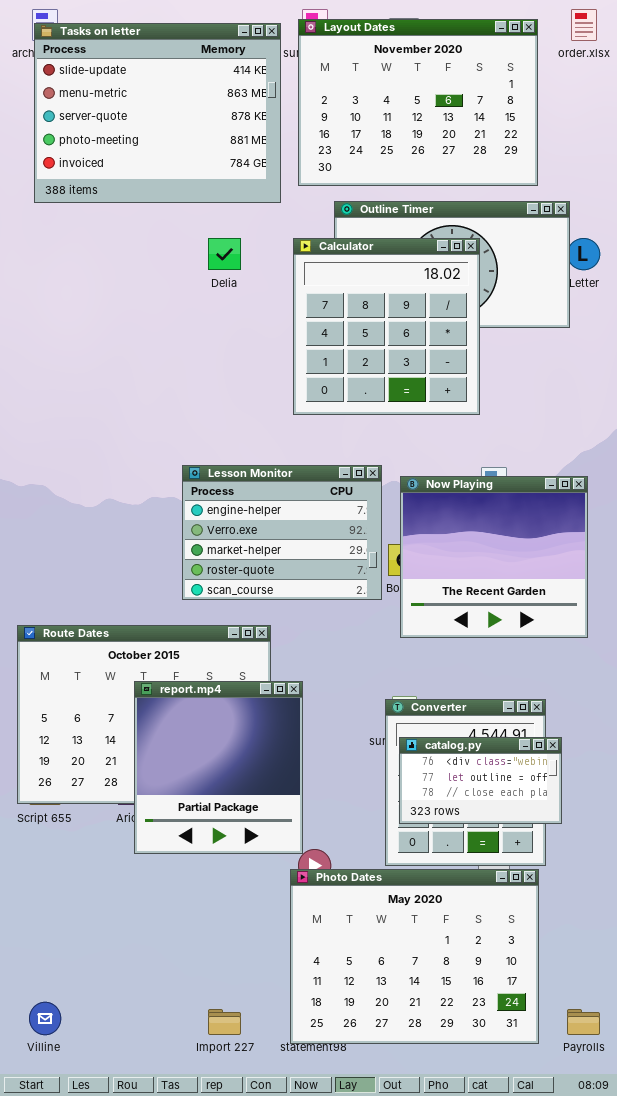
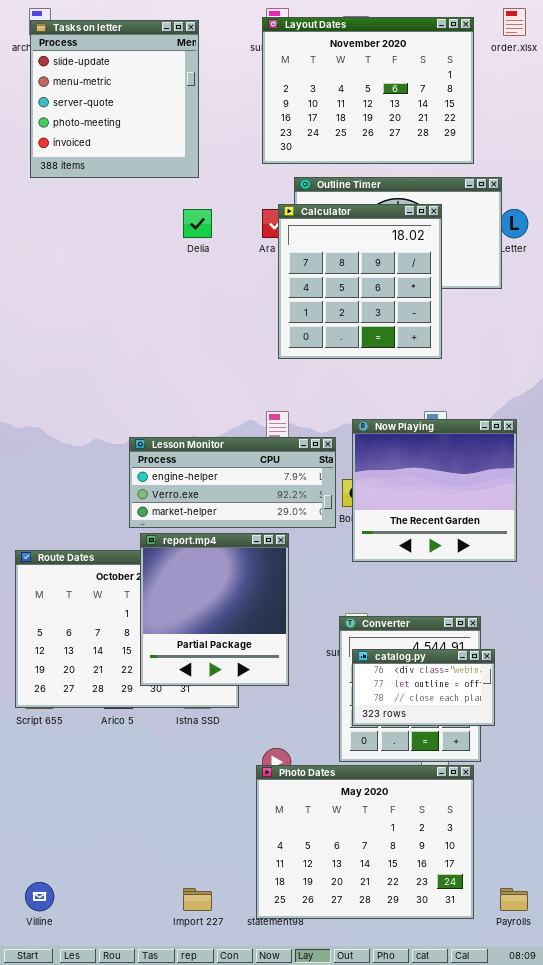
Tasks on letter: [34,23,281,203] -> [30,20,199,178], resized
Calculator: [293,238,480,415] -> [278,204,442,359], moved
Lesson Monitor: [182,465,382,600] -> [129,437,336,528], resized
report.mp4: [134,681,303,854] -> [140,533,289,686], moved

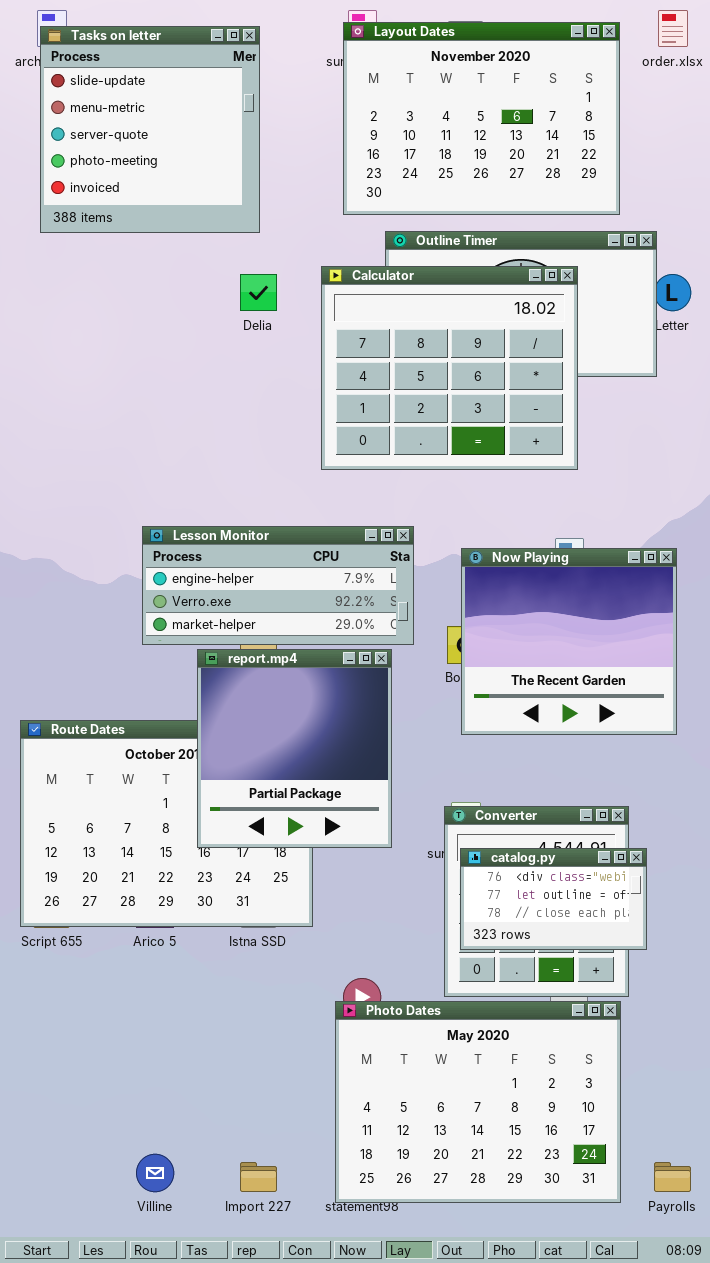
Calculator: [278,204,442,359] -> [321,266,578,470], resized
Lesson Monitor: [129,437,336,528] -> [142,526,414,645], moved
report.mp4: [140,533,289,686] -> [197,649,392,848], moved
Villine: [25,882,54,911] -> [136,1154,174,1192], moved

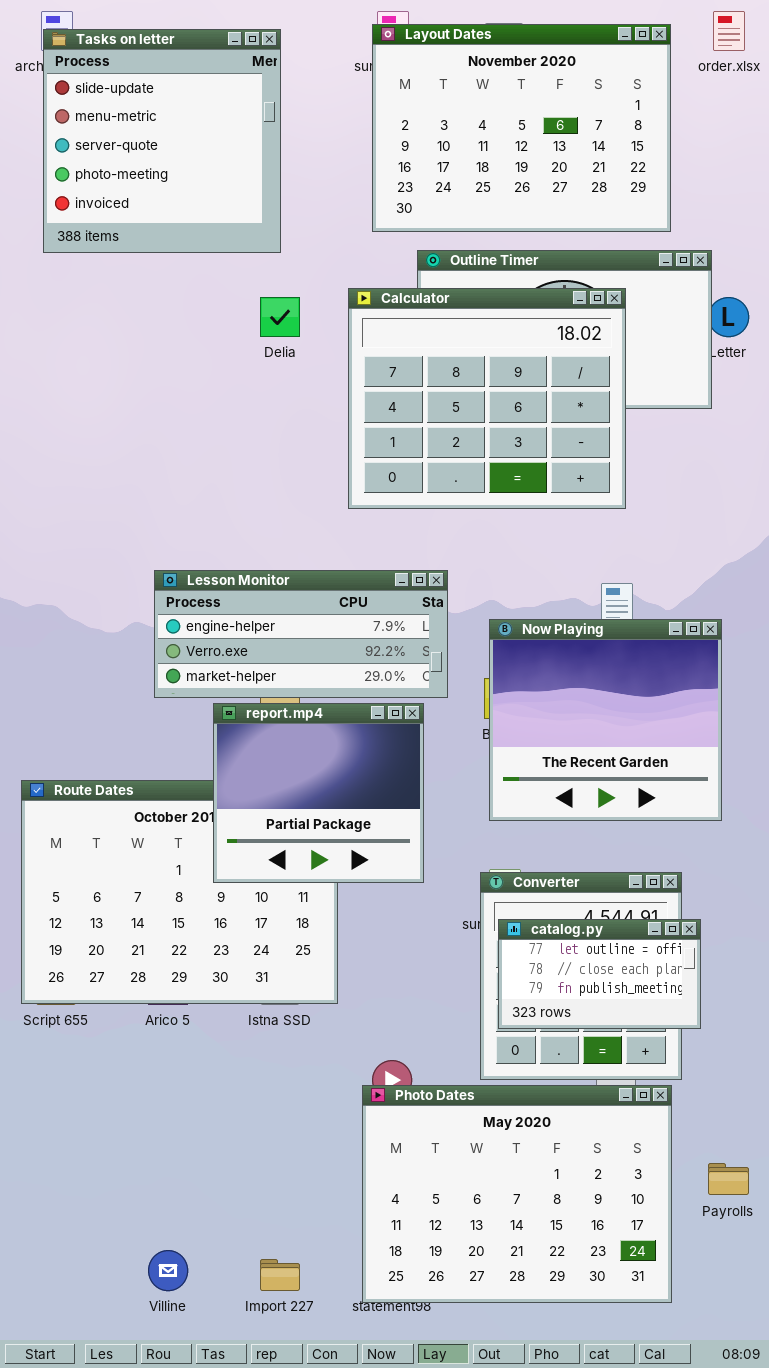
Now Playing: [461,548,677,735] -> [489,619,722,821], moved
report.mp4: [197,649,392,848] -> [213,703,424,883], resized
catalog.py: [460,848,647,950] -> [498,919,701,1029], scrolled down 1 row
Payrolls: [654,1162,691,1192] -> [708,1163,749,1195], moved

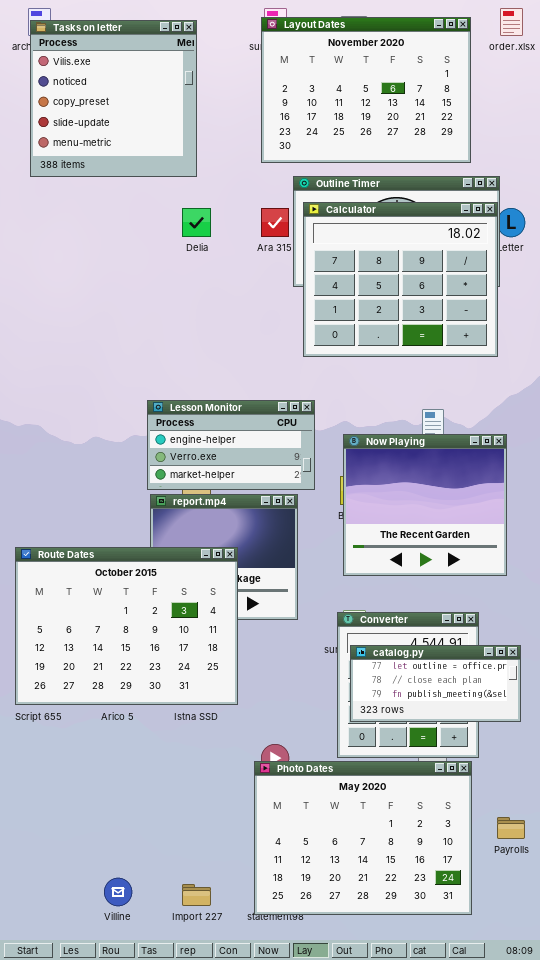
Tasks on letter: [43,29,281,253] -> [30,20,197,177], scrolled up 3 rows
Calculator: [348,288,626,509] -> [303,202,498,357], moved
Lesson Monitor: [154,570,448,698] -> [147,400,315,490], resized
Route Dates: [21,780,338,1004] -> [15,547,238,705], raised
catalog.py: [498,919,701,1029] -> [350,645,521,722], resized

